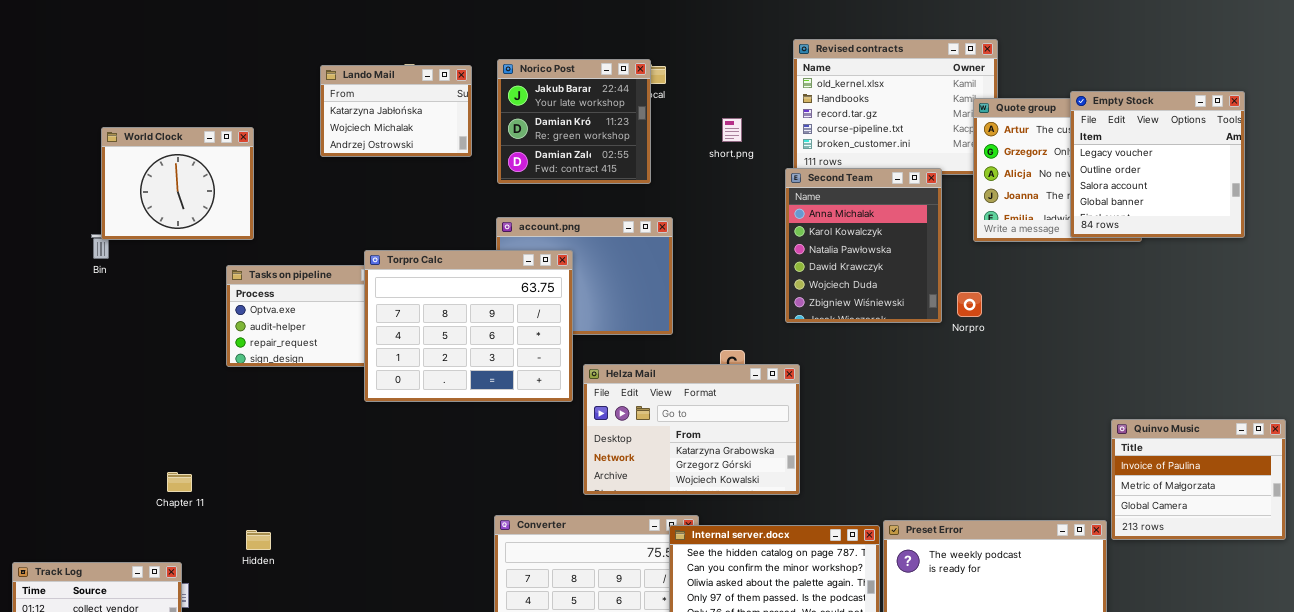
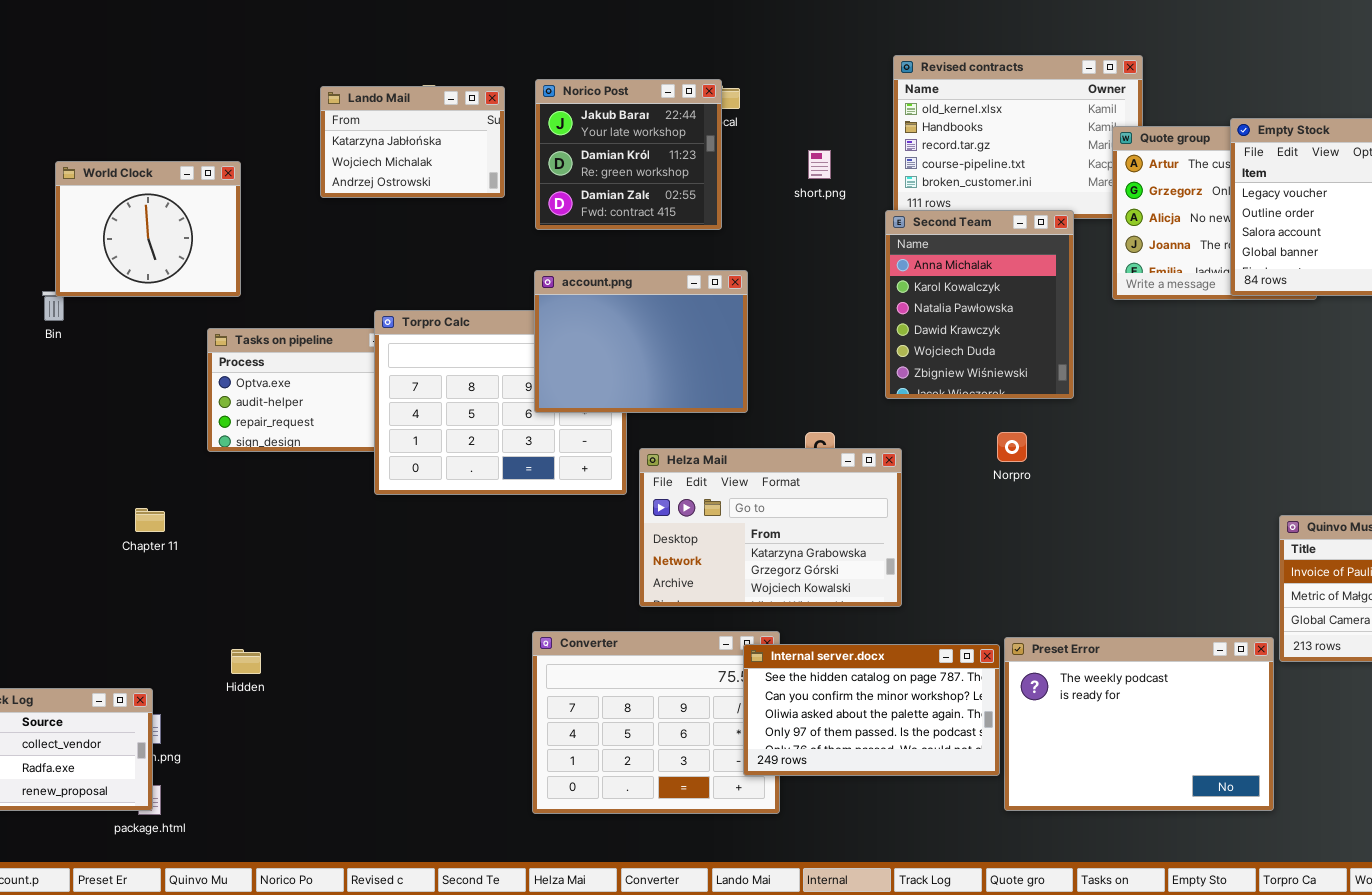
account.png: [496,217,673,335] -> [534,270,748,413], raised
Norpro: [957,292,982,317] -> [997,432,1027,462], moved
Chapter 11: [167,472,192,492] -> [135,508,165,532], moved

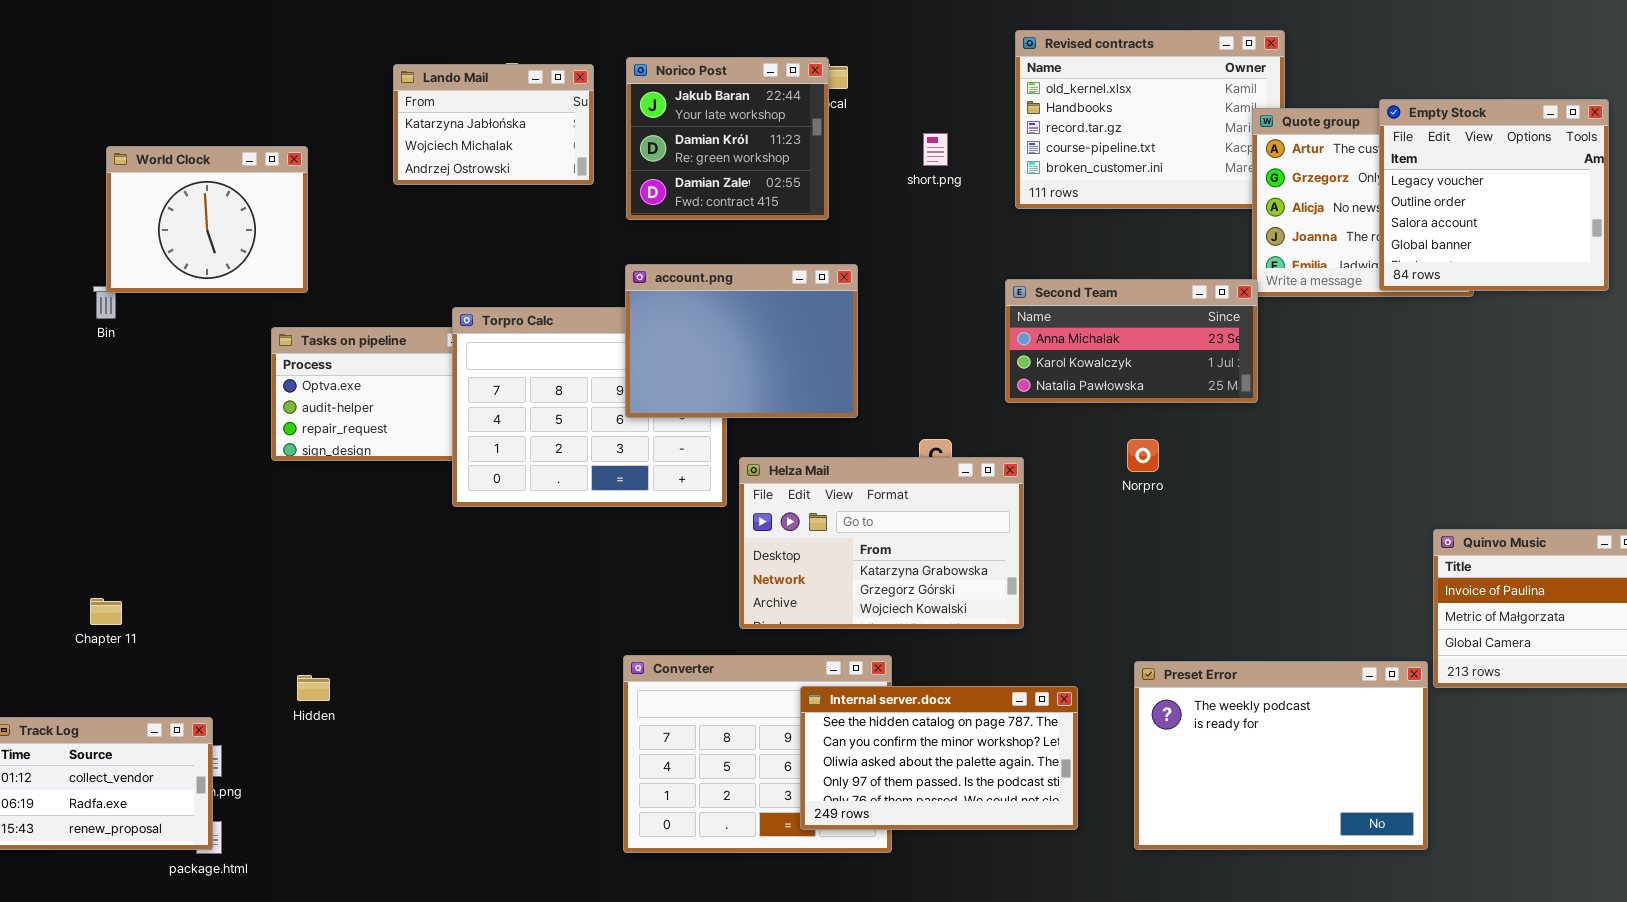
Second Team: [885,210,1074,399] -> [1005,279,1258,403], resized
Chapter 11: [135,508,165,532] -> [90,598,122,625], moved
Internal server.docx: [743,644,1000,776] -> [800,686,1078,830], moved

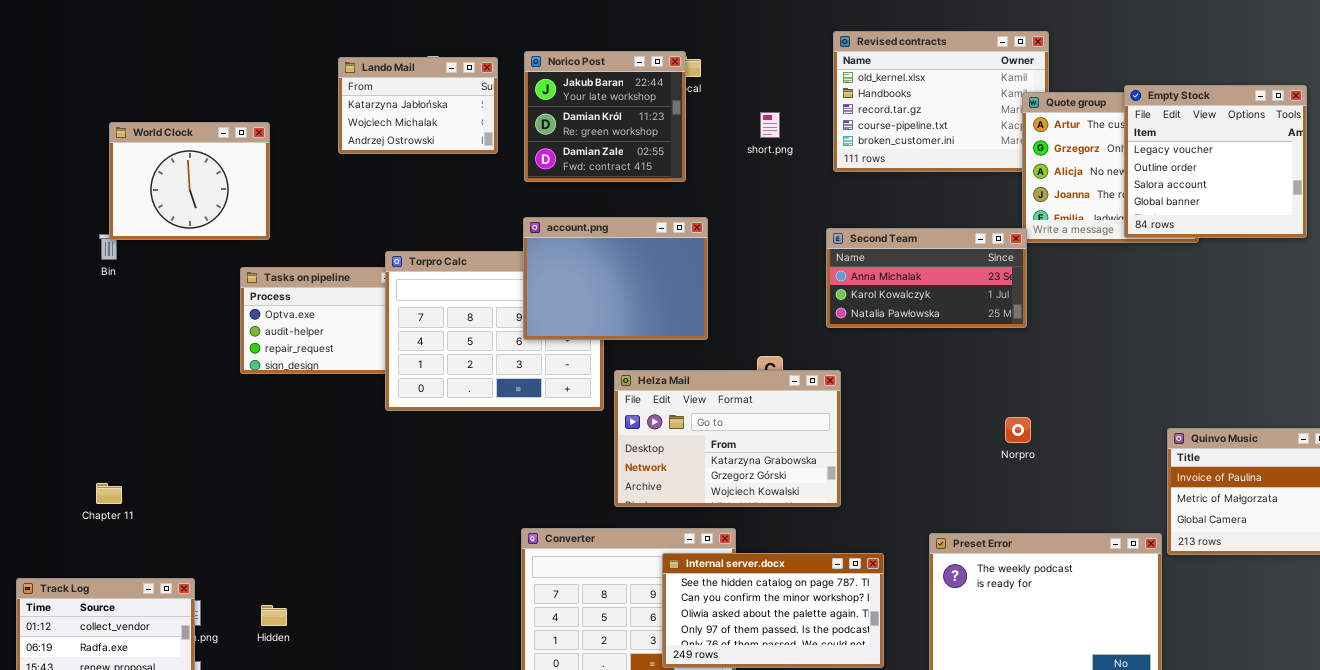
Norpro: [1127,439,1159,472] -> [1005,417,1031,443], moved
Hidden: [297,675,330,701] -> [261,605,287,626], moved

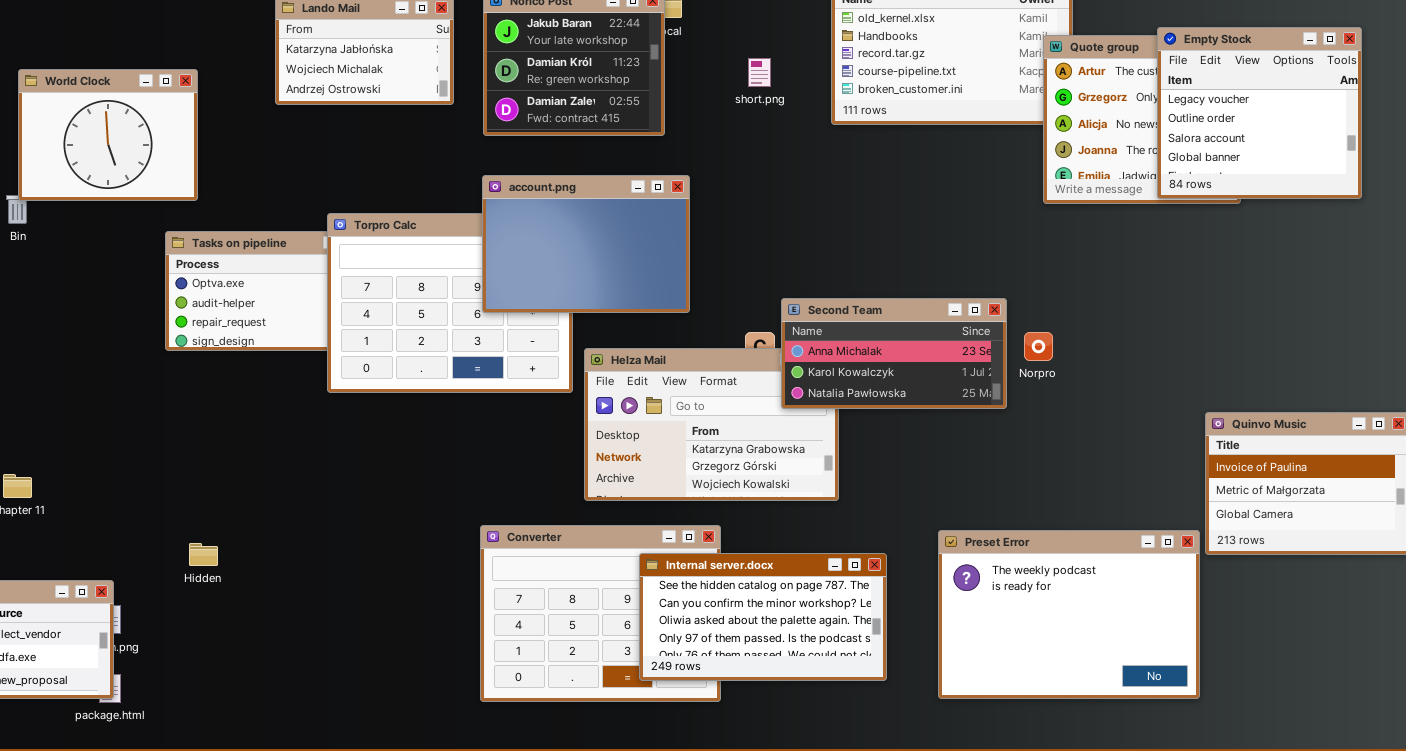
Second Team: [826,228,1027,328] -> [781,298,1007,409], moved
Norpro: [1005,417,1031,443] -> [1024,332,1053,361], moved
Hidden: [261,605,287,626] -> [189,543,218,566], moved

